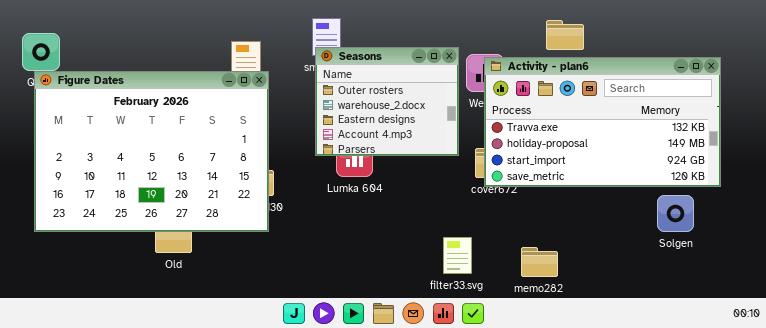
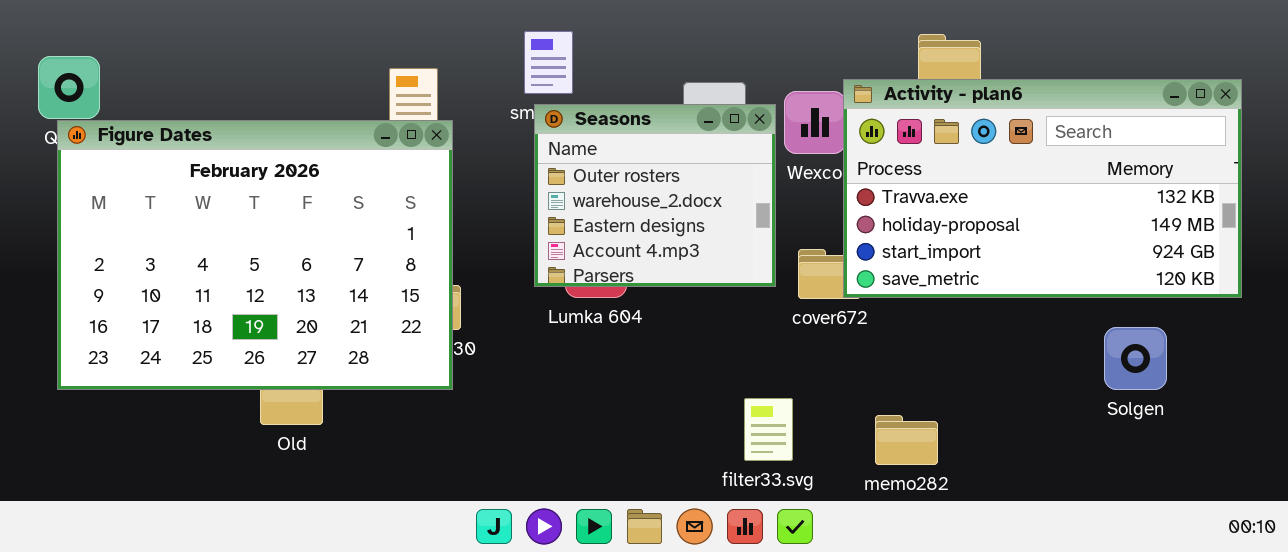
Seasons: [315,47,459,156] -> [534,104,776,287], moved
Activity - plan6: [484,57,721,187] -> [843,79,1242,298], moved

